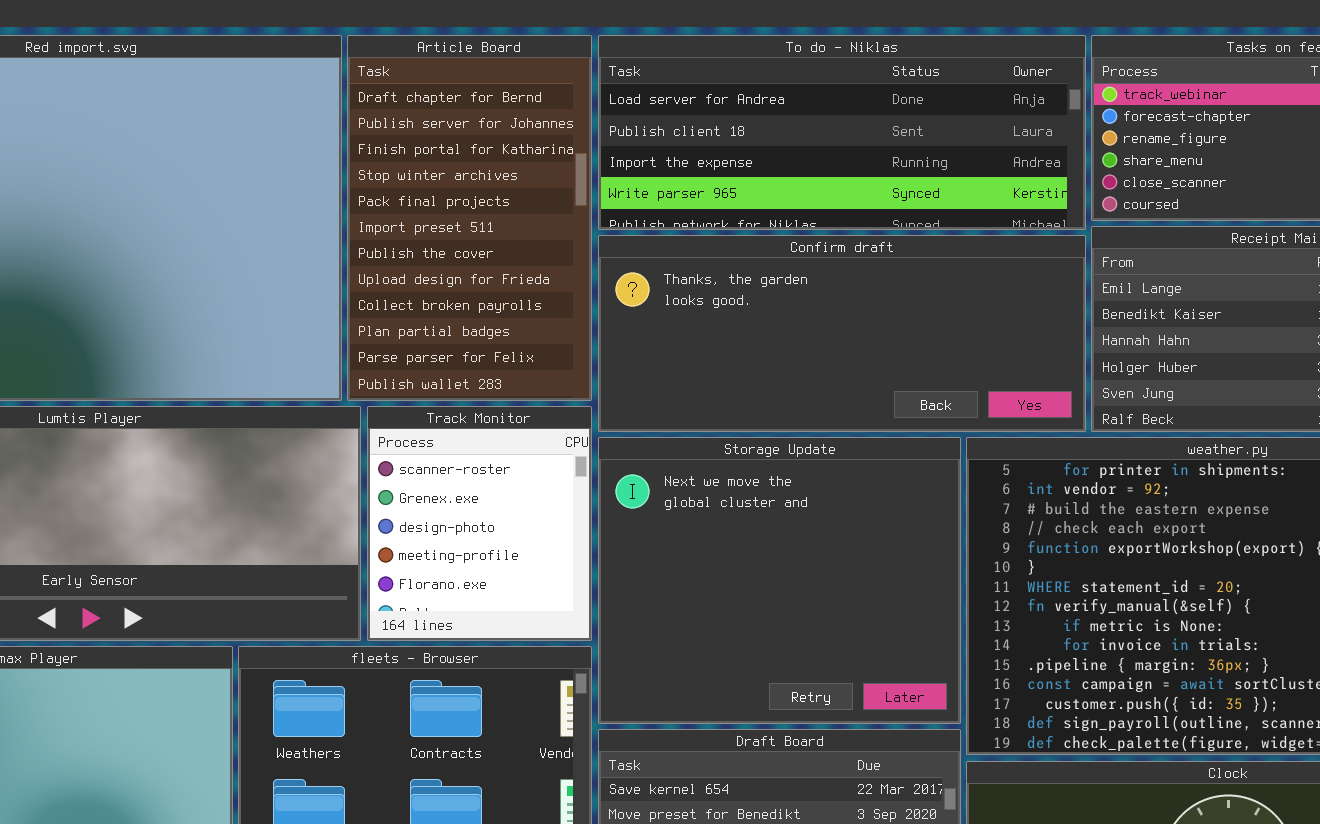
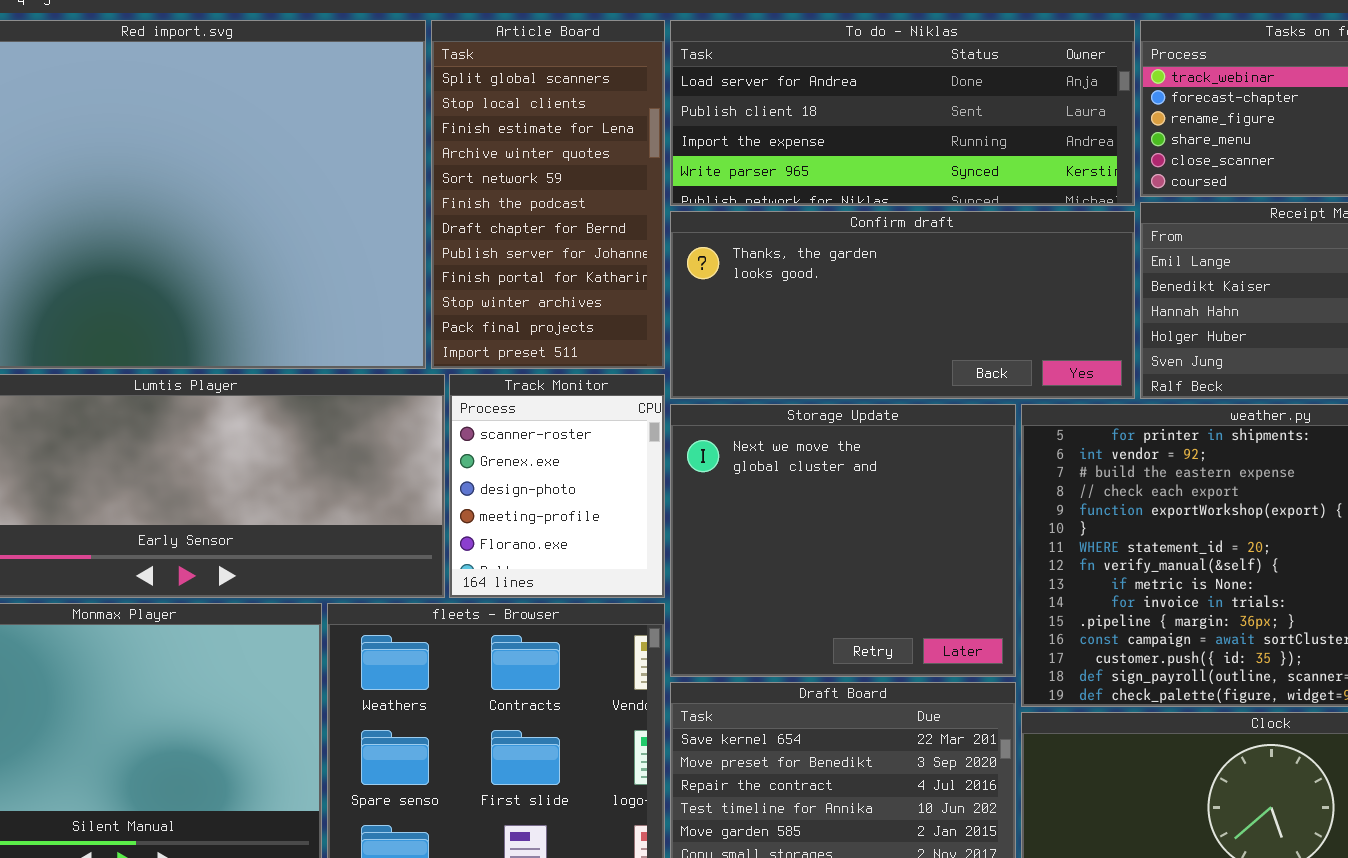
Article Board: [347,35,592,401] -> [431,20,665,369], scrolled up 6 rows

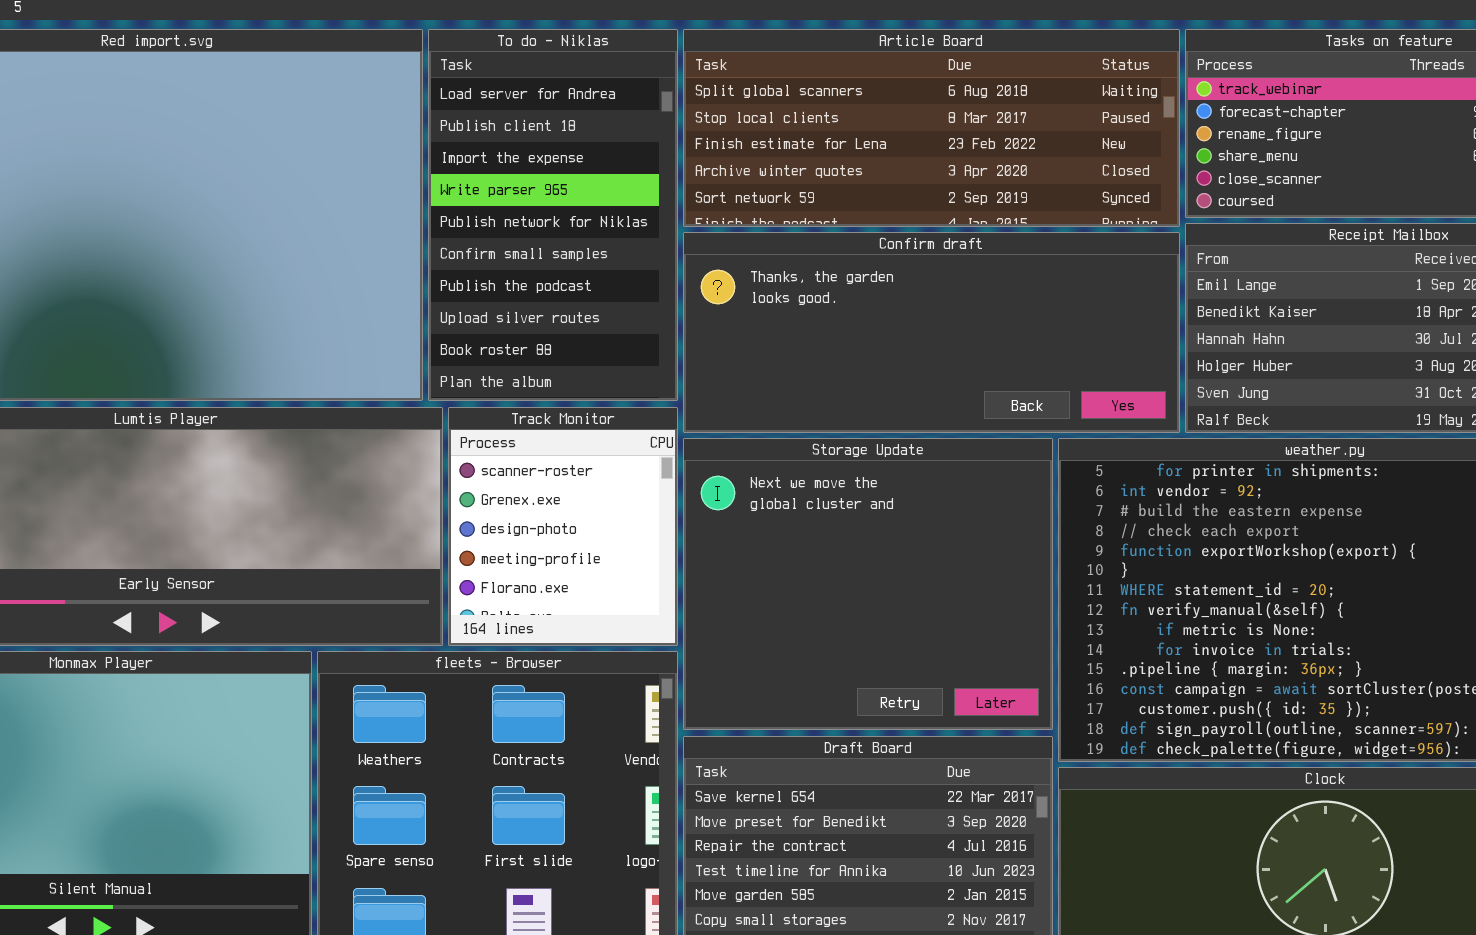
Article Board: [431,20,665,369] -> [683,29,1180,227], moved, resized
To do - Niklas: [670,20,1135,206] -> [428,29,678,401], moved, resized

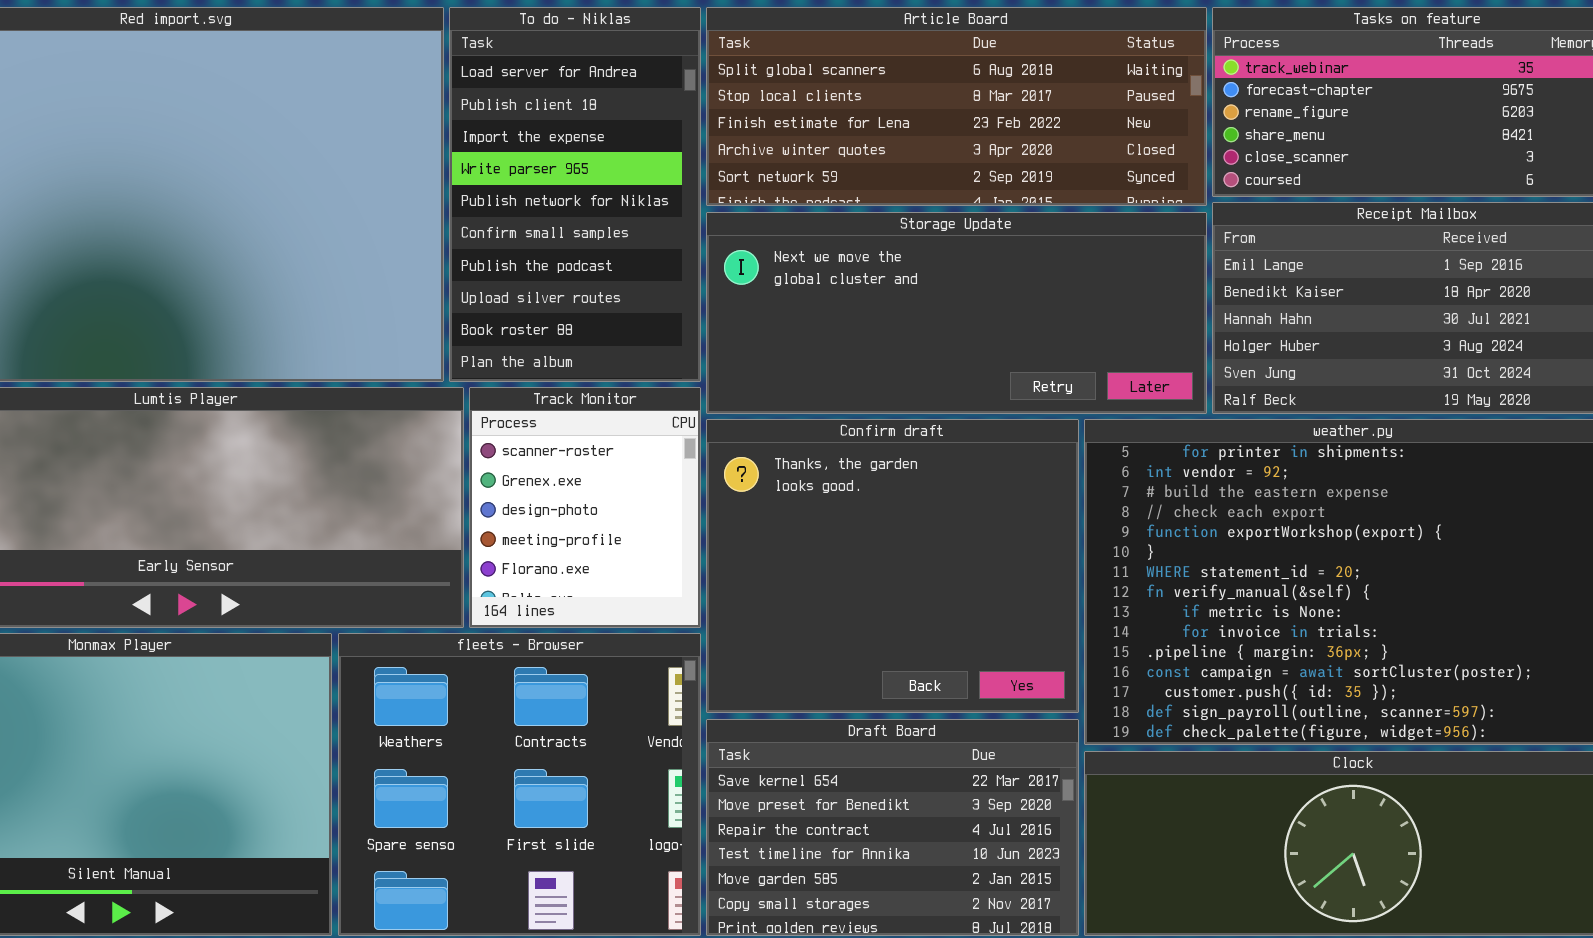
Confirm draft: [683,232,1180,433] -> [706,419,1079,713], moved, resized
Storage Update: [683,438,1053,730] -> [706,212,1207,414], moved, resized

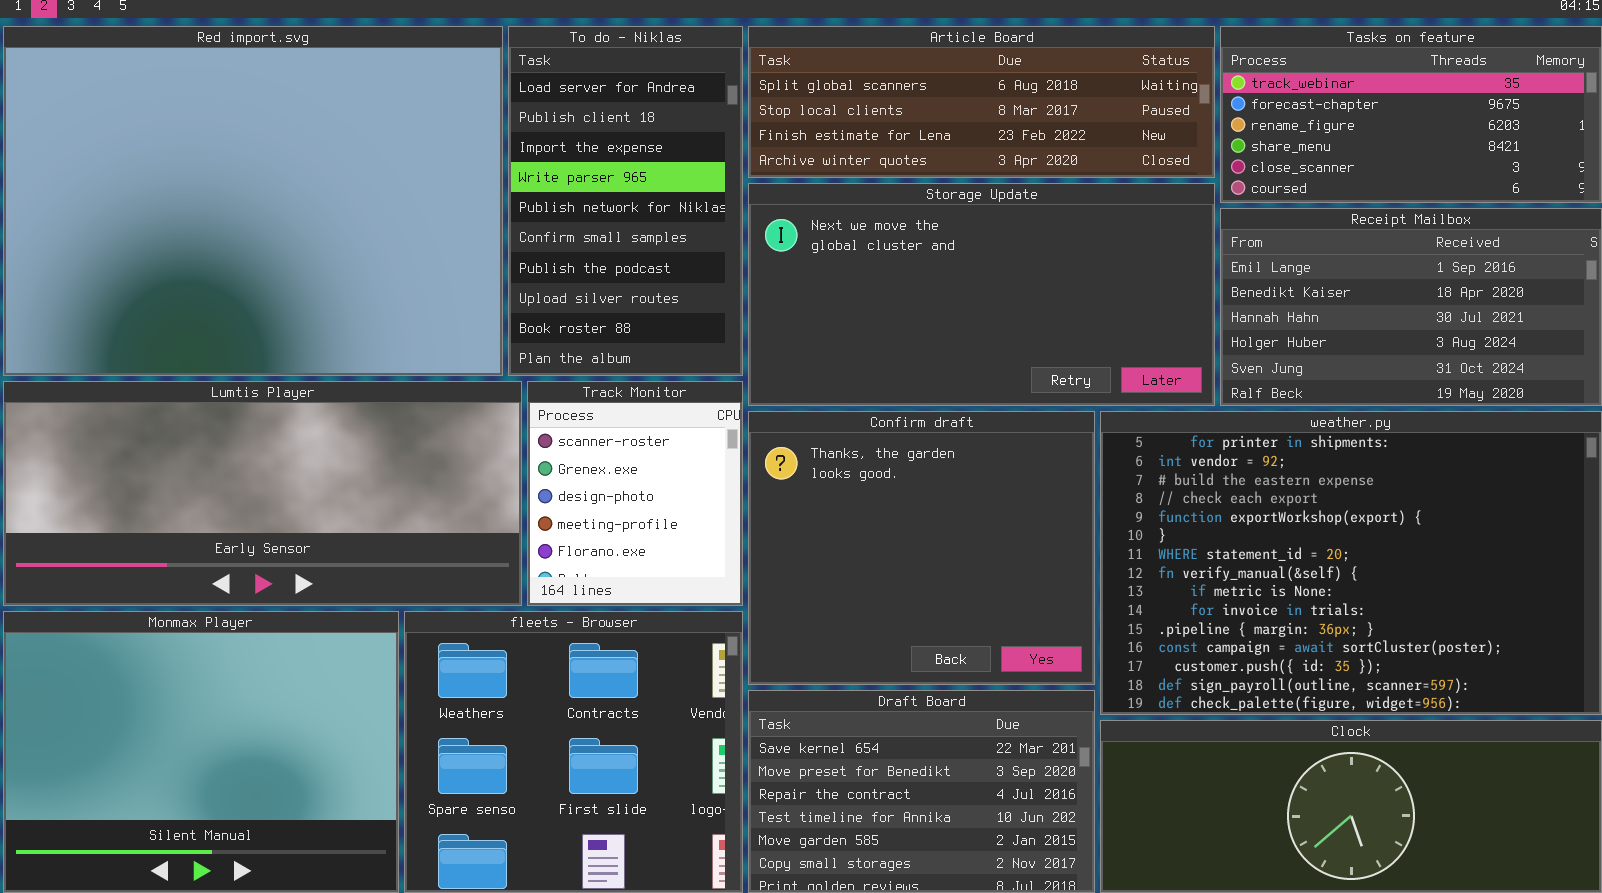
Article Board: [706,7,1207,206] -> [748,26,1215,178], resized
Storage Update: [706,212,1207,414] -> [748,183,1215,406], resized

